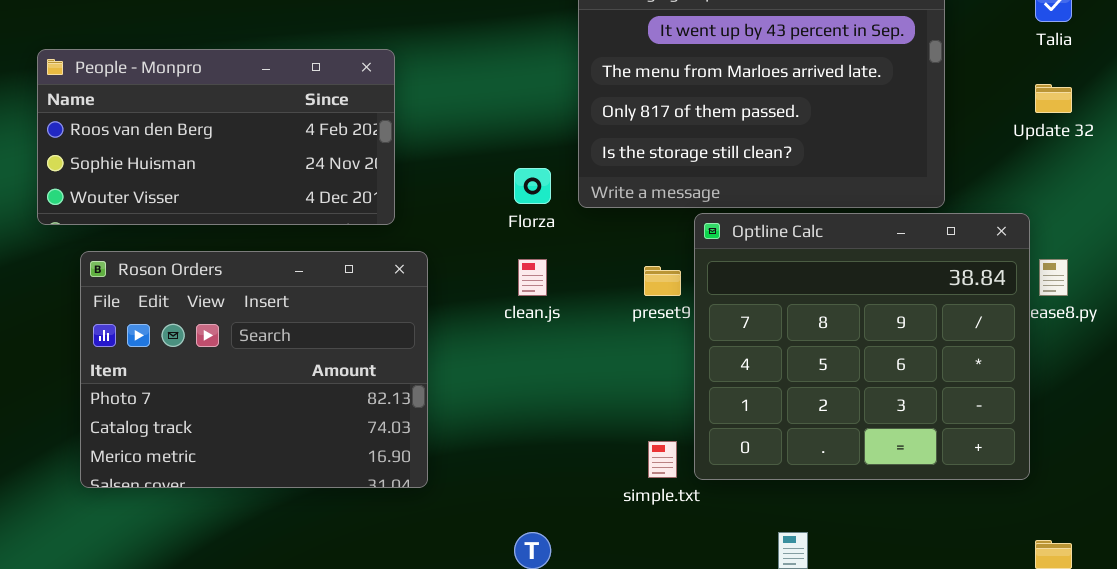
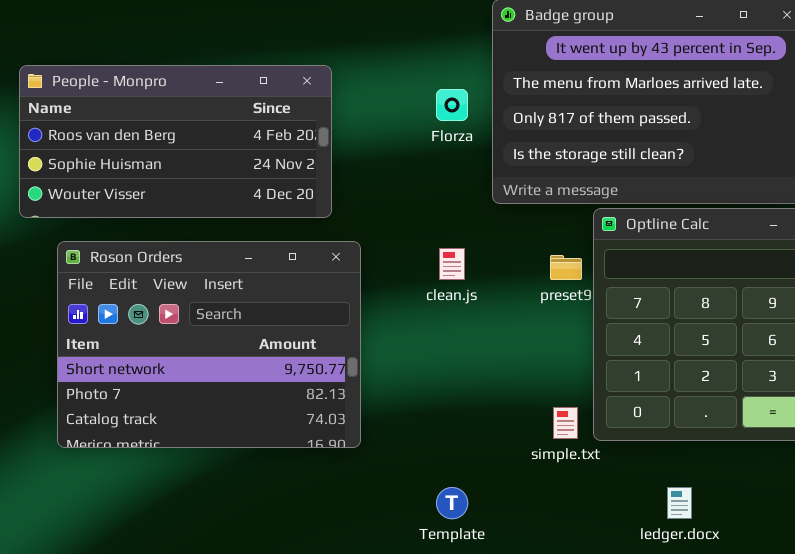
Florza: [514,168,551,204] -> [436,89,468,121], moved
Roson Orders: [80,251,428,488] -> [57,241,361,448], scrolled up 1 row

